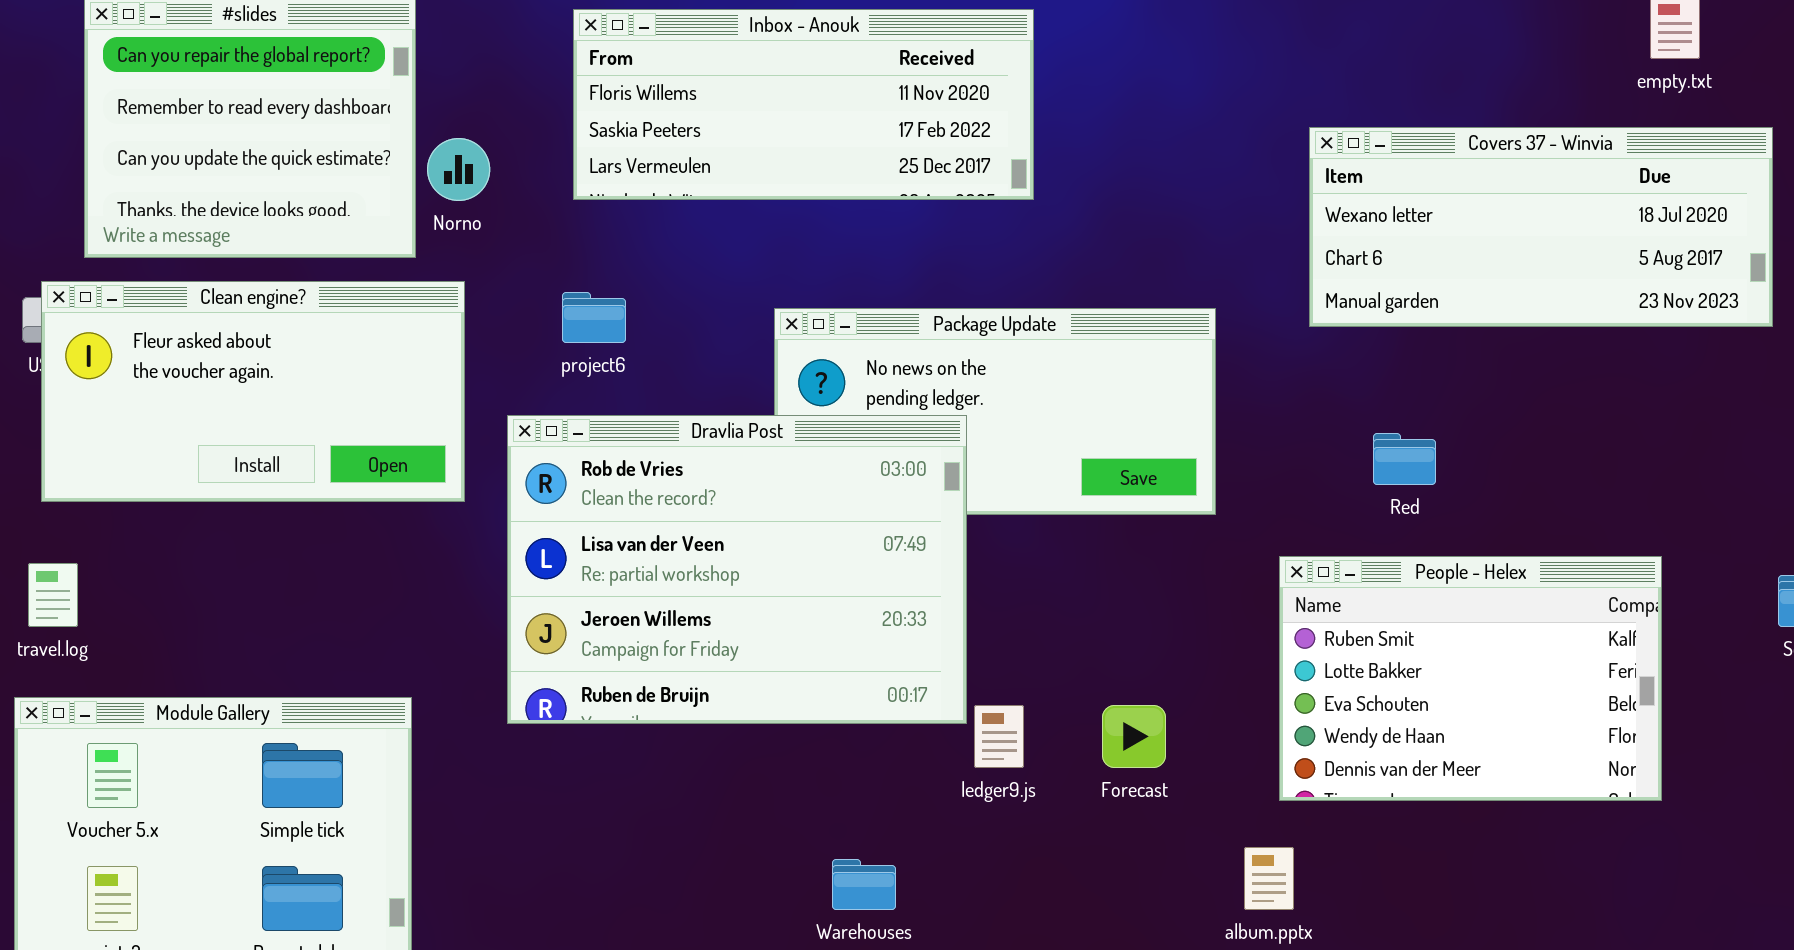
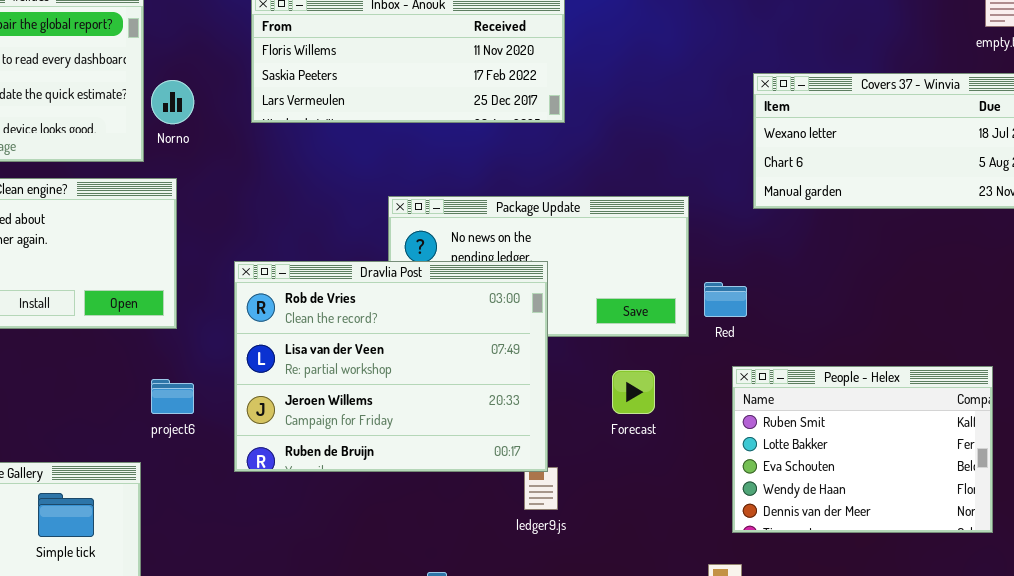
project6: [562,292,626,343] -> [151,379,194,414], moved
Dravlia Post: [507,415,967,724] -> [234,261,548,472], moved
Red: [1373,433,1436,485] -> [704,282,747,317], moved
Forecast: [1102,705,1166,768] -> [612,370,655,414], moved

